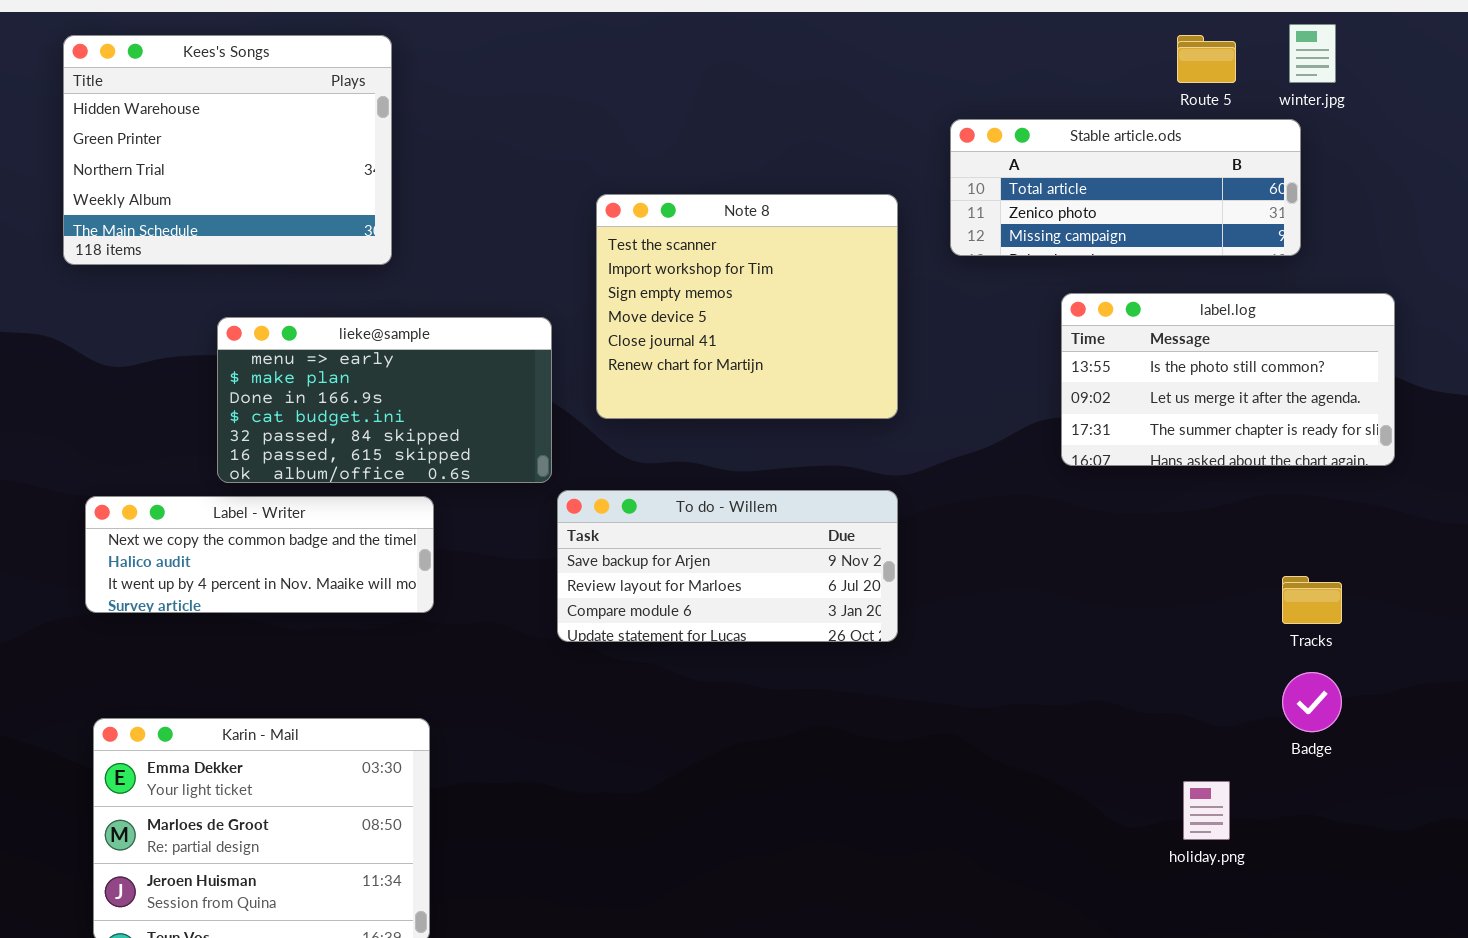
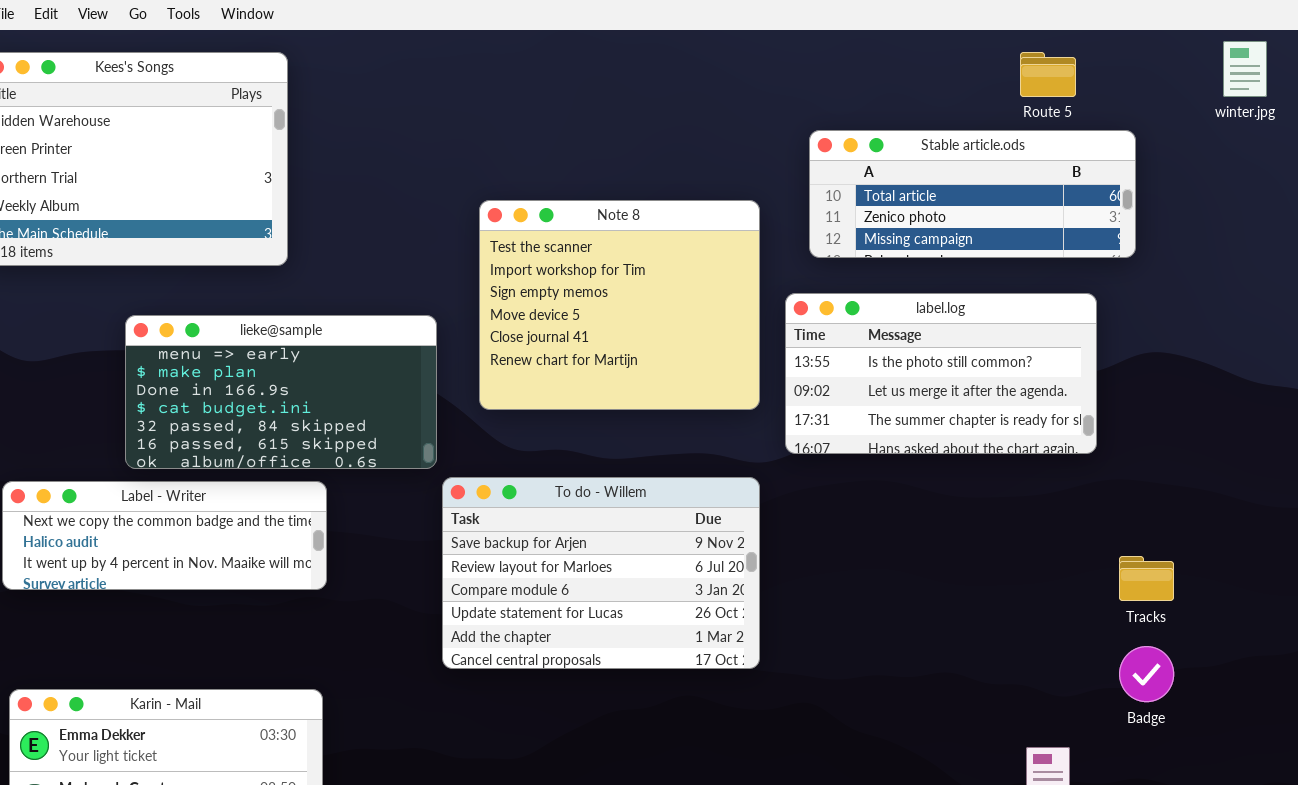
winter.jpg: [1289,24,1336,83] -> [1223,41,1267,97], moved
label.log: [1061,293,1395,466] -> [785,293,1097,454], moved
To do - Willem: [557,490,898,642] -> [442,477,760,669], resized

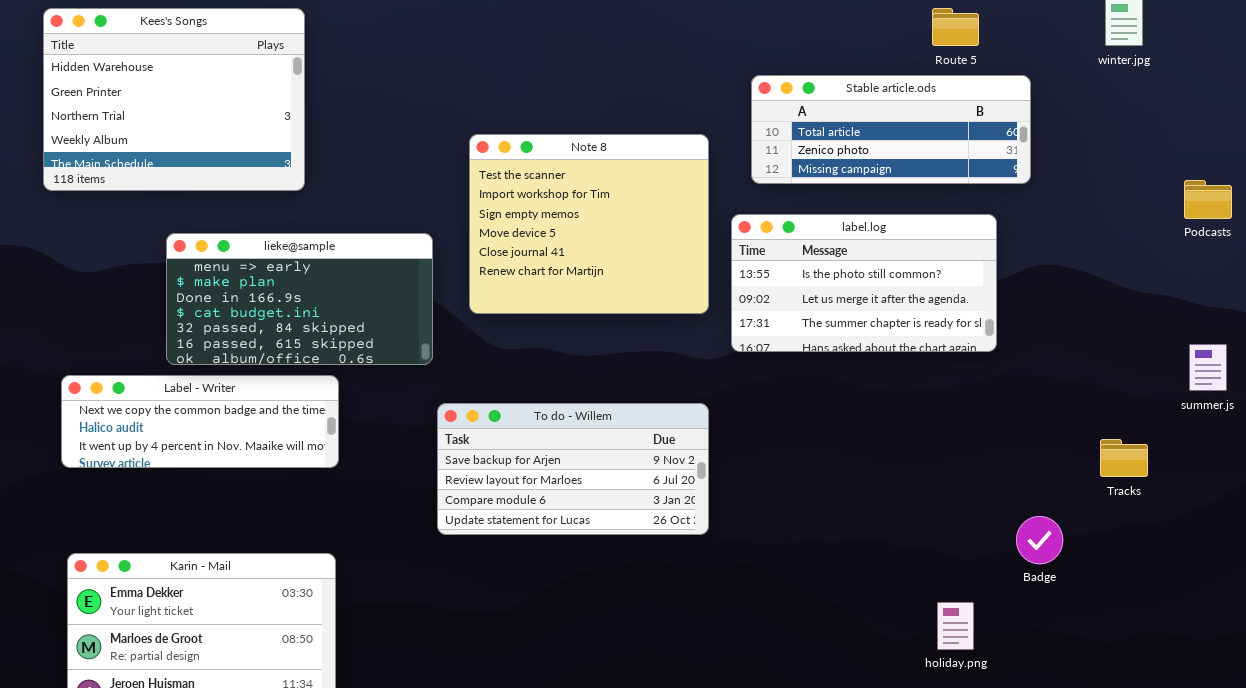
To do - Willem: [442,477,760,669] -> [437,403,709,535], resized
Tracks: [1119,556,1174,601] -> [1100,439,1148,477], moved

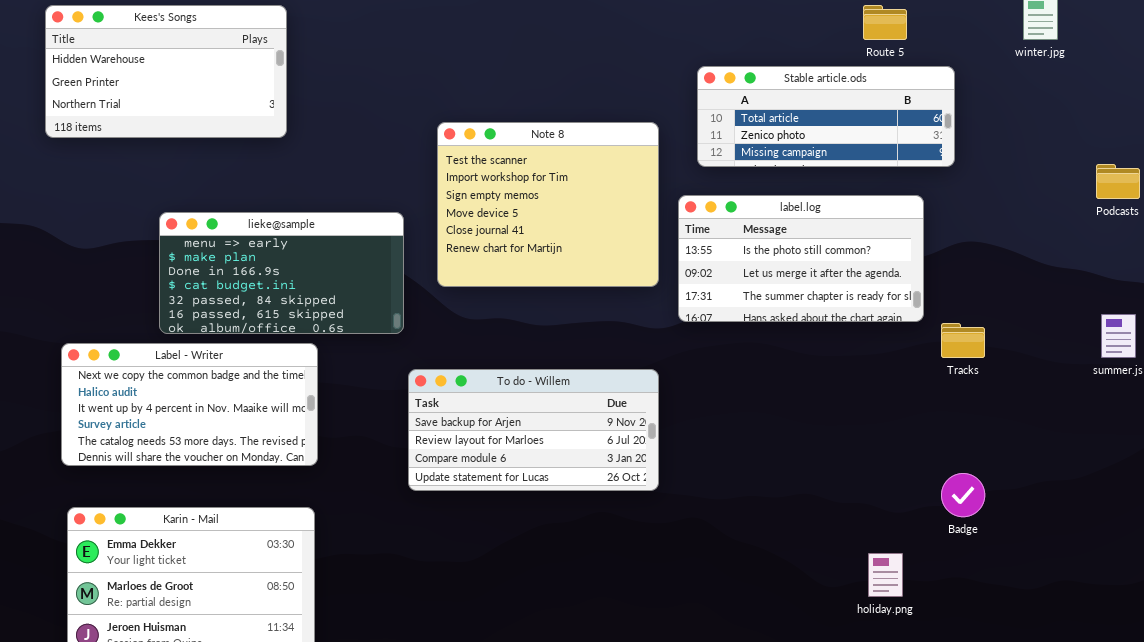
Kees's Songs: [43,8,305,191] -> [45,5,287,138], resized
Label - Writer: [61,375,339,468] -> [61,343,318,466], resized
Tracks: [1100,439,1148,477] -> [941,323,985,358], moved

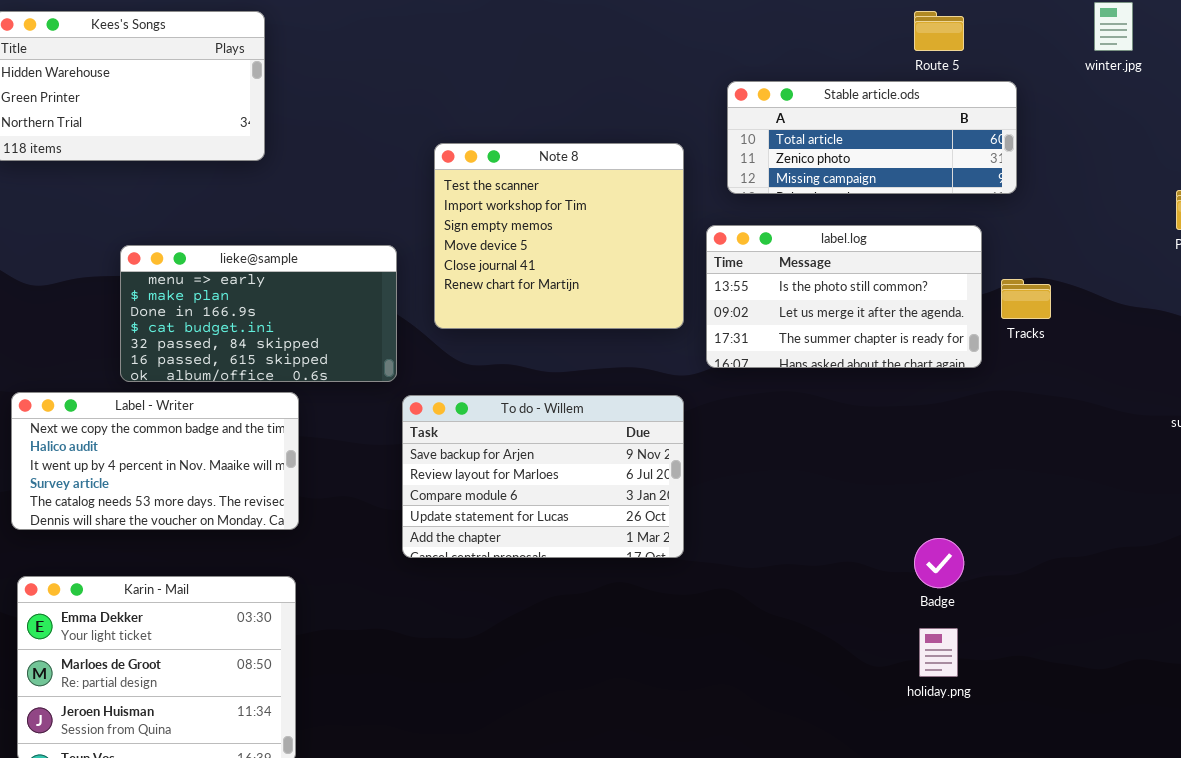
Tracks: [941,323,985,358] -> [1001,279,1051,319], moved
To do - Willem: [408,369,659,491] -> [402,395,684,558], resized
Badge: [941,473,985,517] -> [914,538,964,588], moved

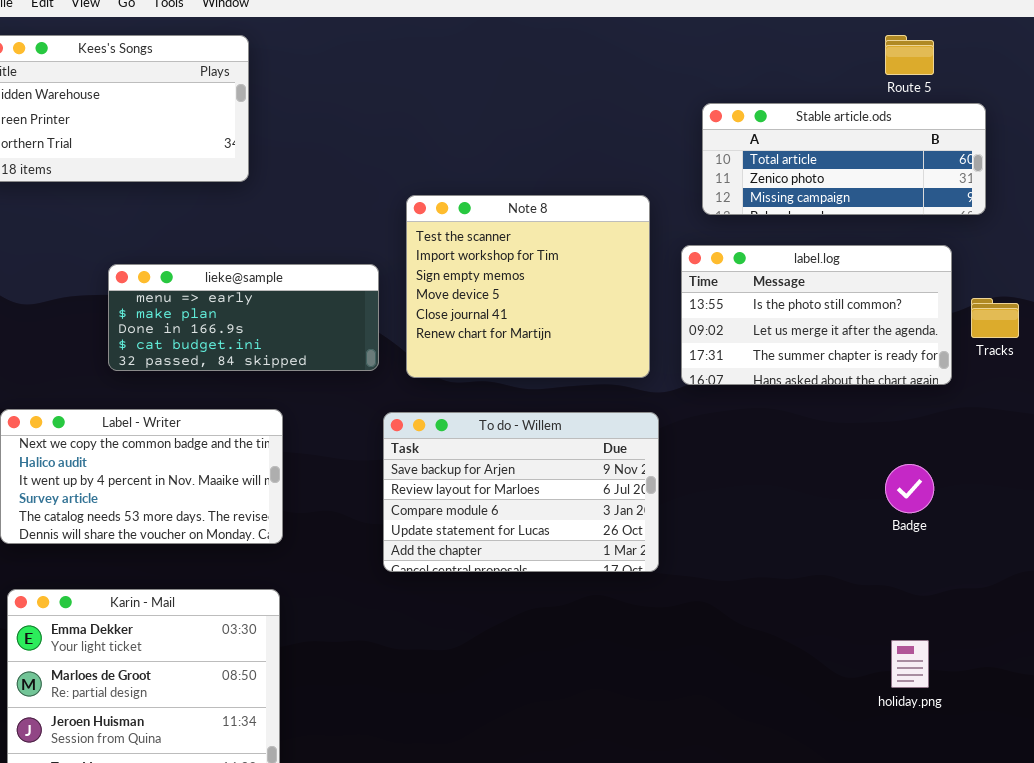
Note 8: [434,143,684,329] -> [406,195,650,378], moved
lieke@sample: [120,245,397,382] -> [108,264,379,371], resized
Badge: [914,538,964,588] -> [885,464,934,513], moved

